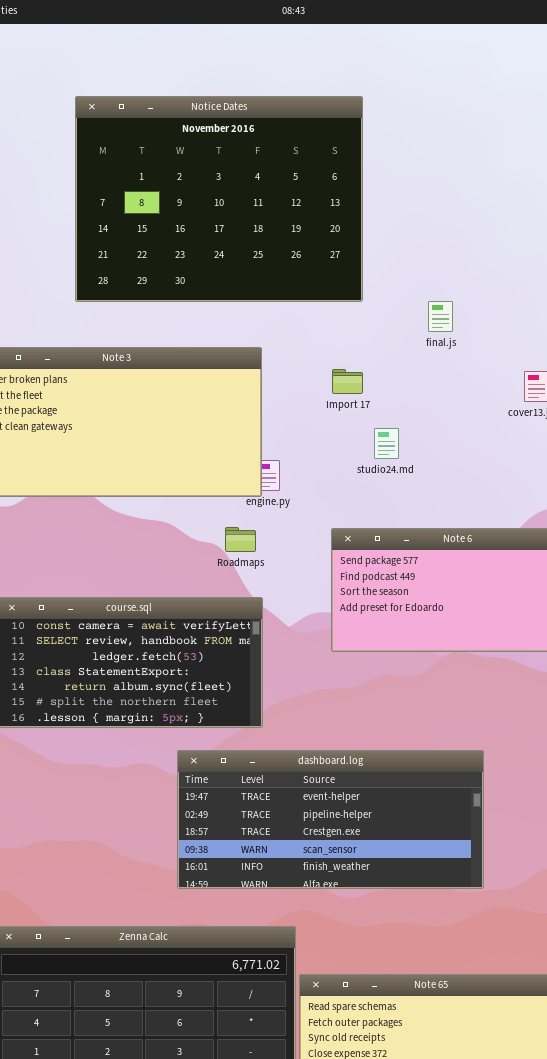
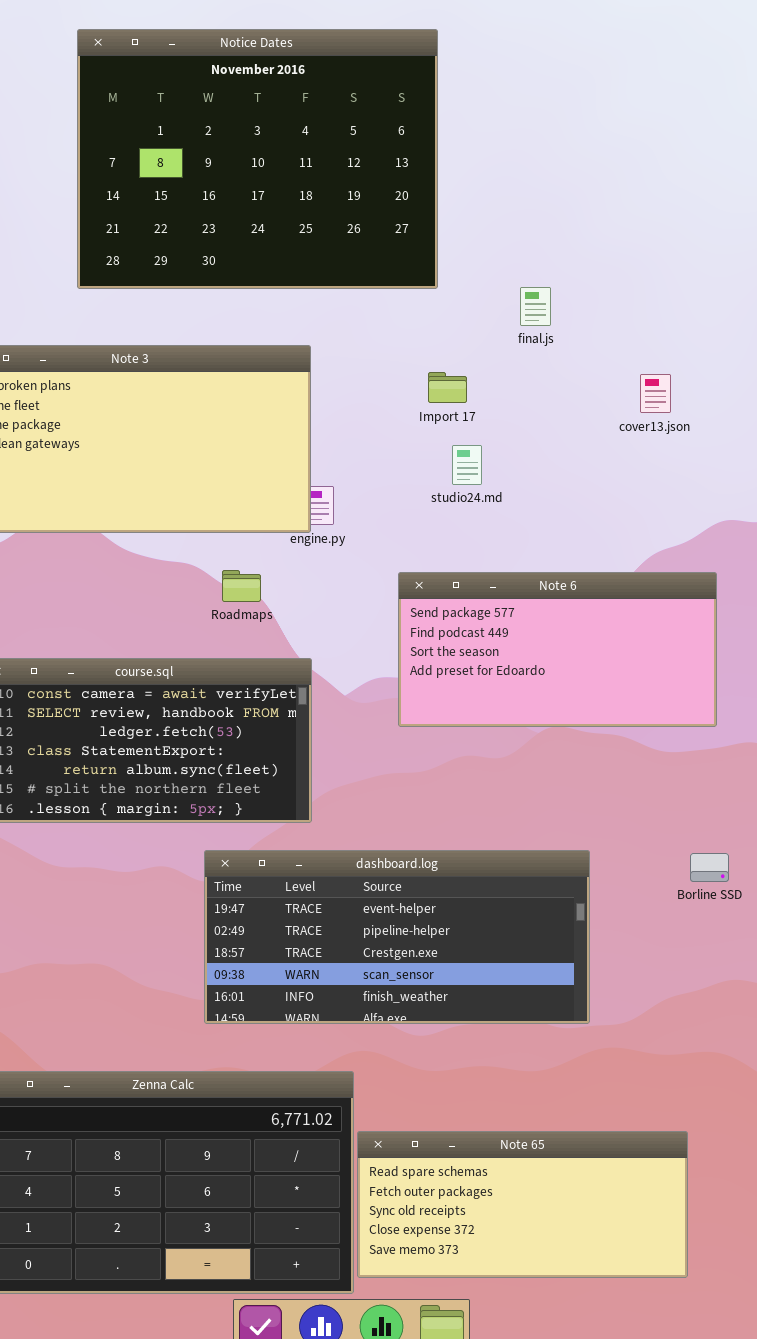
Import 17: [332,369,363,394] -> [428,372,467,403], moved
Roadmaps: [225,527,256,552] -> [222,570,261,602], moved

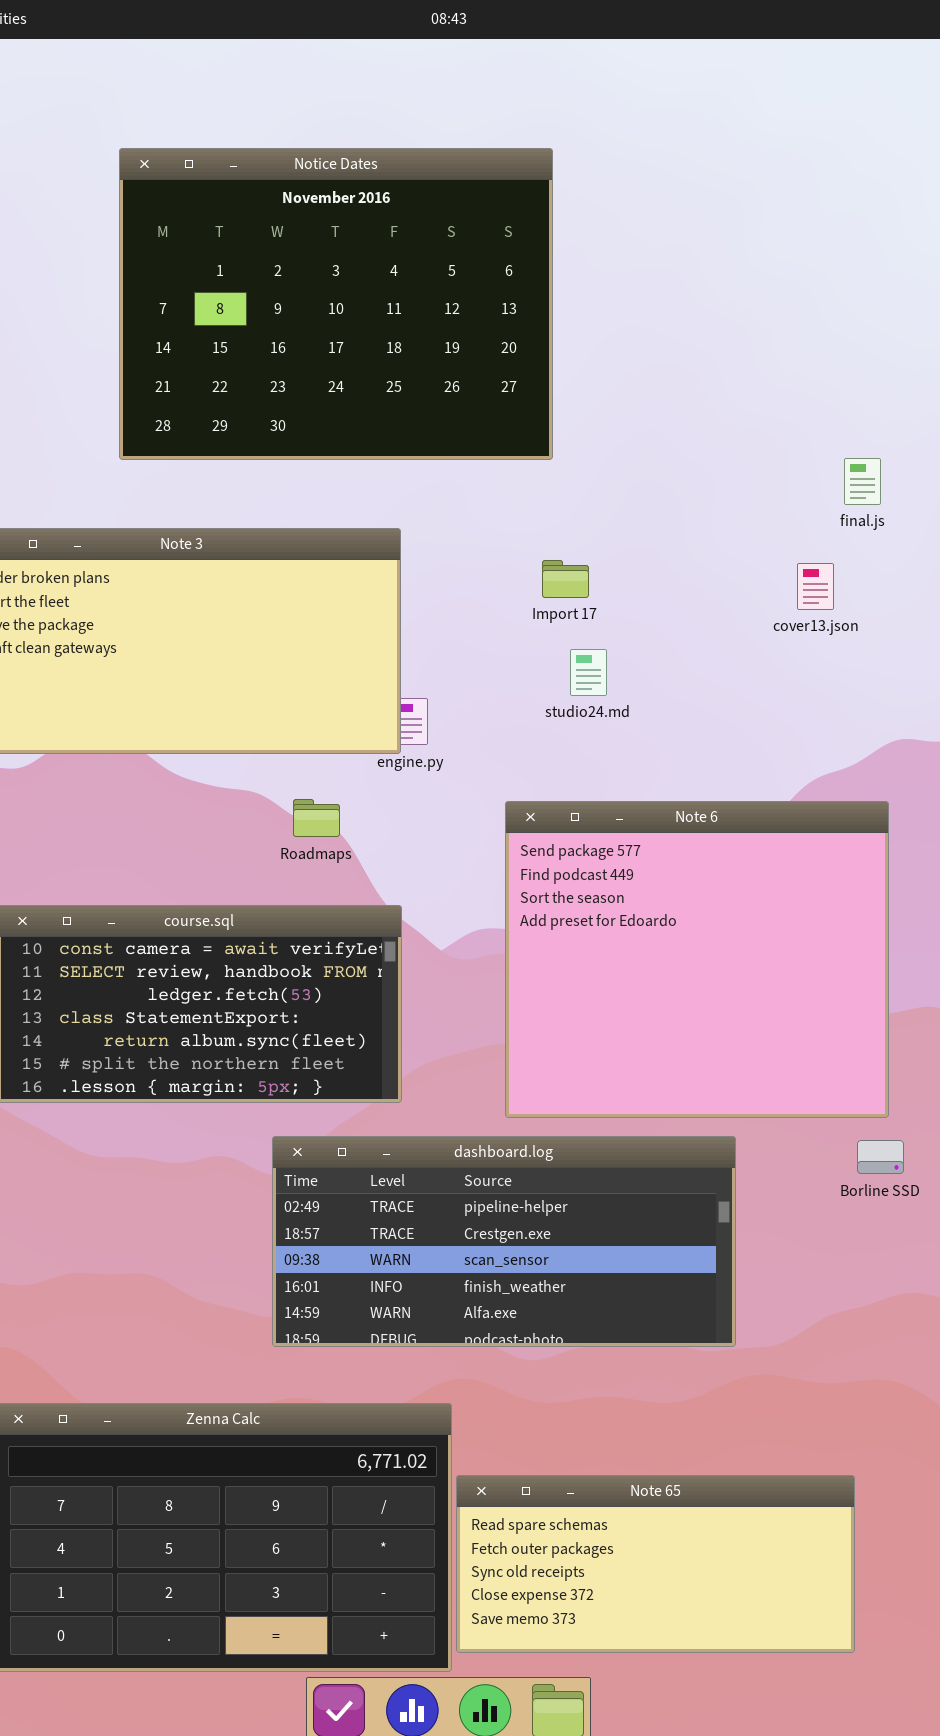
final.js: [520,287,551,326] -> [844,458,881,505], moved
Note 6: [398,572,717,727] -> [505,801,889,1118], resized
dashboard.log: [204,850,590,1024] -> [272,1136,736,1347], scrolled down 1 row

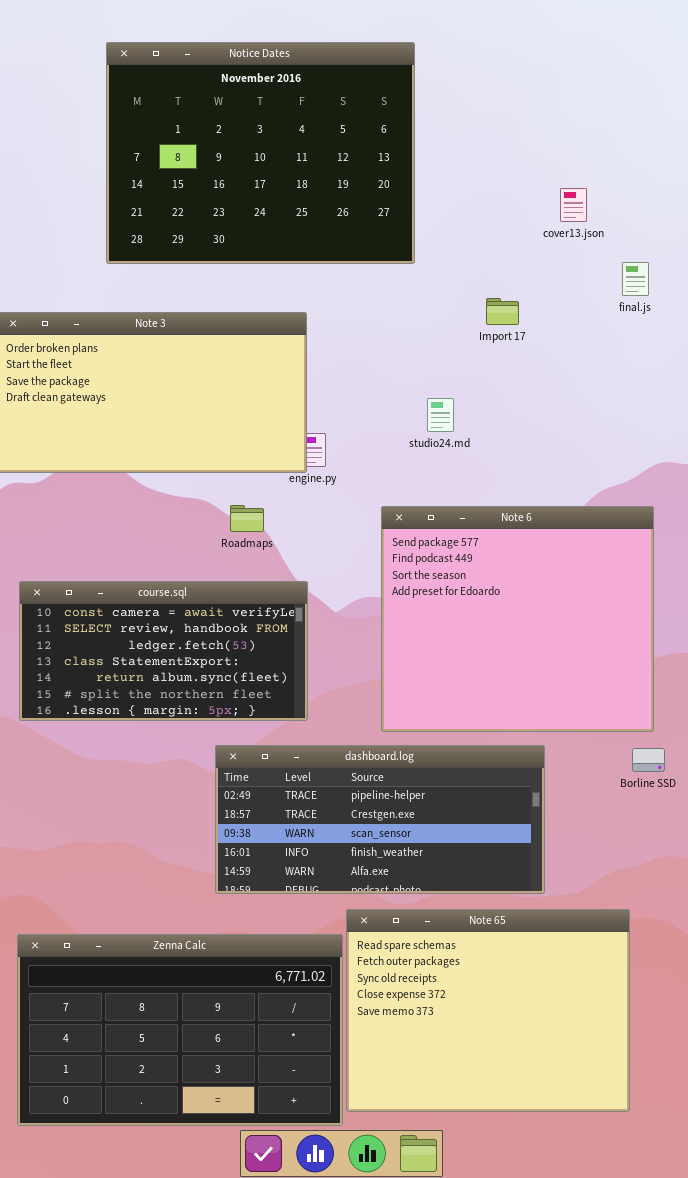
Import 17: [542,560,589,598] -> [486,298,519,325], moved
cover13.json: [797,563,834,610] -> [560,188,587,222], moved
Note 65: [456,1475,855,1653] -> [346,909,630,1112], resized

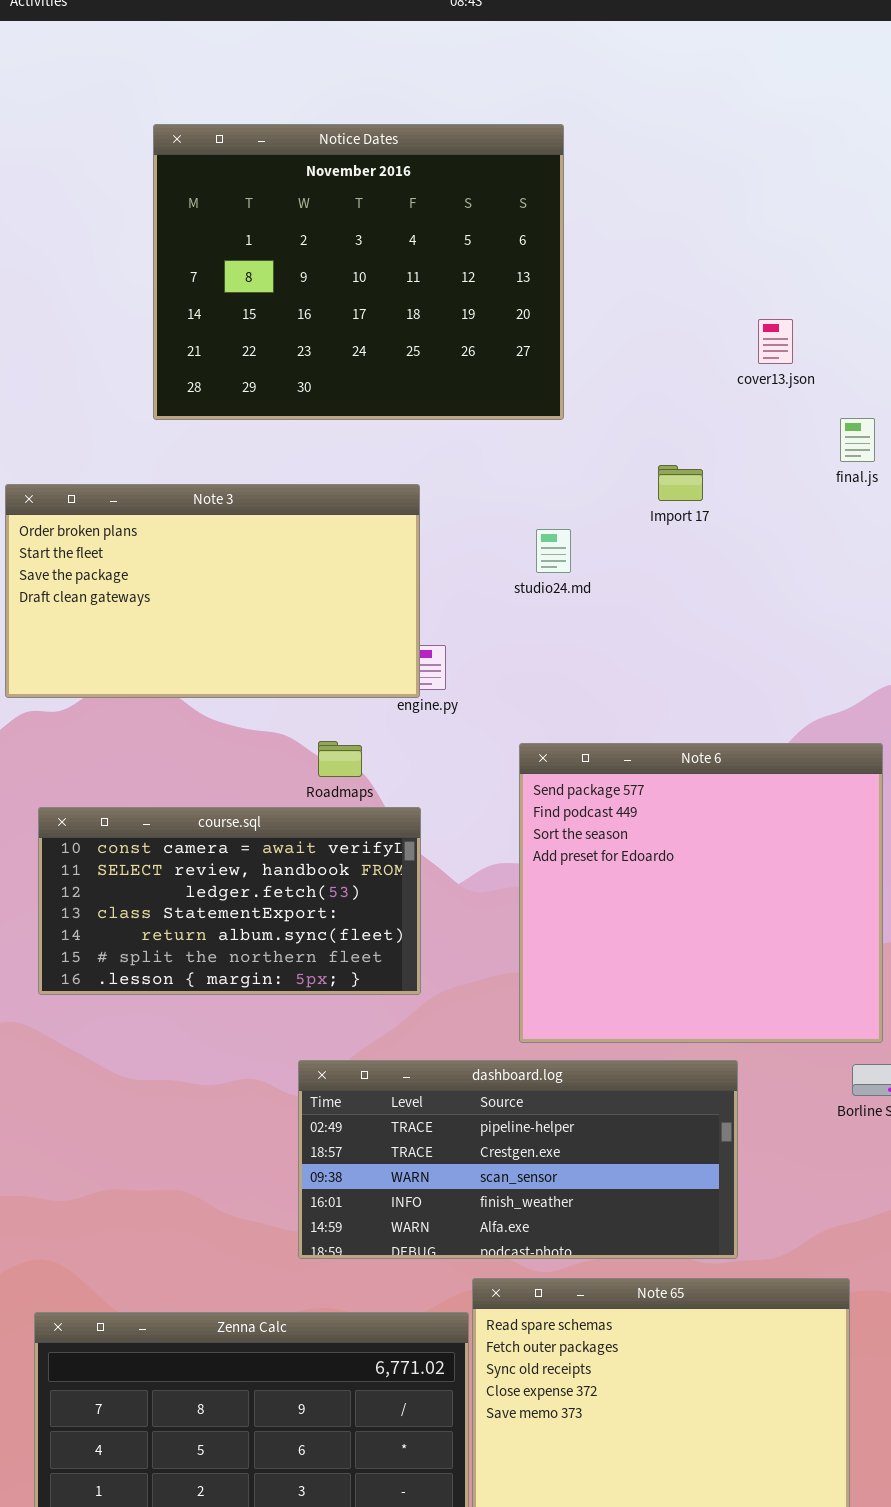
studio24.md: [427,398,454,432] -> [536,529,571,573], moved
course.sql: [19,581,308,721] -> [38,807,421,995], moved

